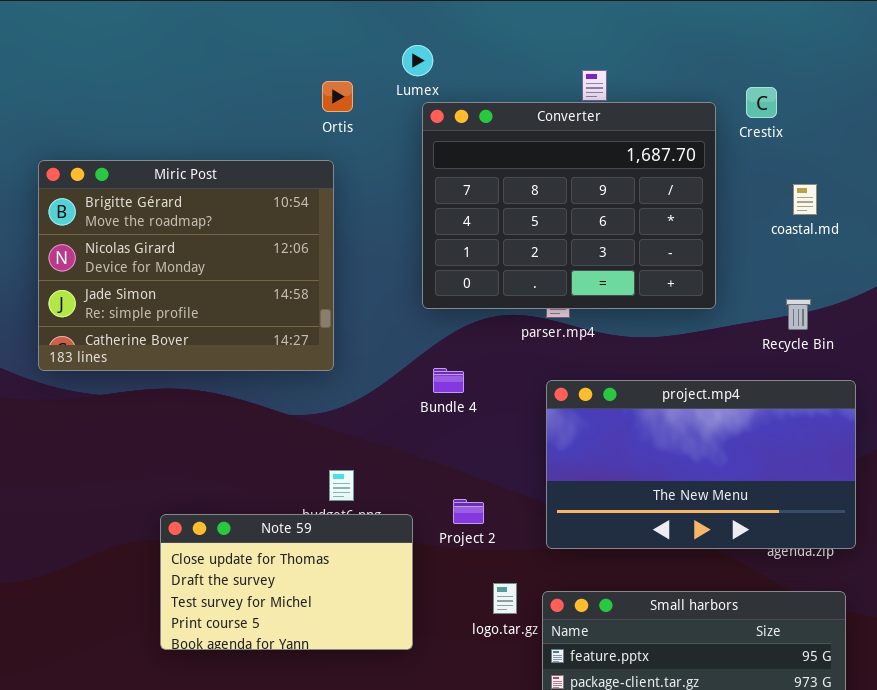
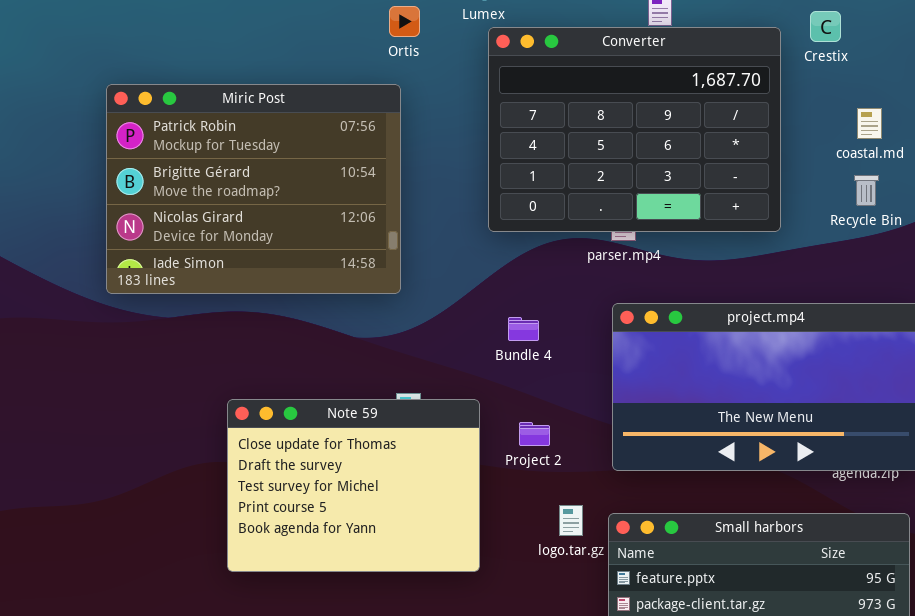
Miric Post: [38,160,334,371] -> [106,84,401,294], scrolled up 1 row
Recycle Bin: [786,299,811,330] -> [854,175,879,206], moved
Bundle 4: [433,368,464,393] -> [508,317,539,341], moved
Note 59: [160,514,413,650] -> [227,399,480,572], resized

